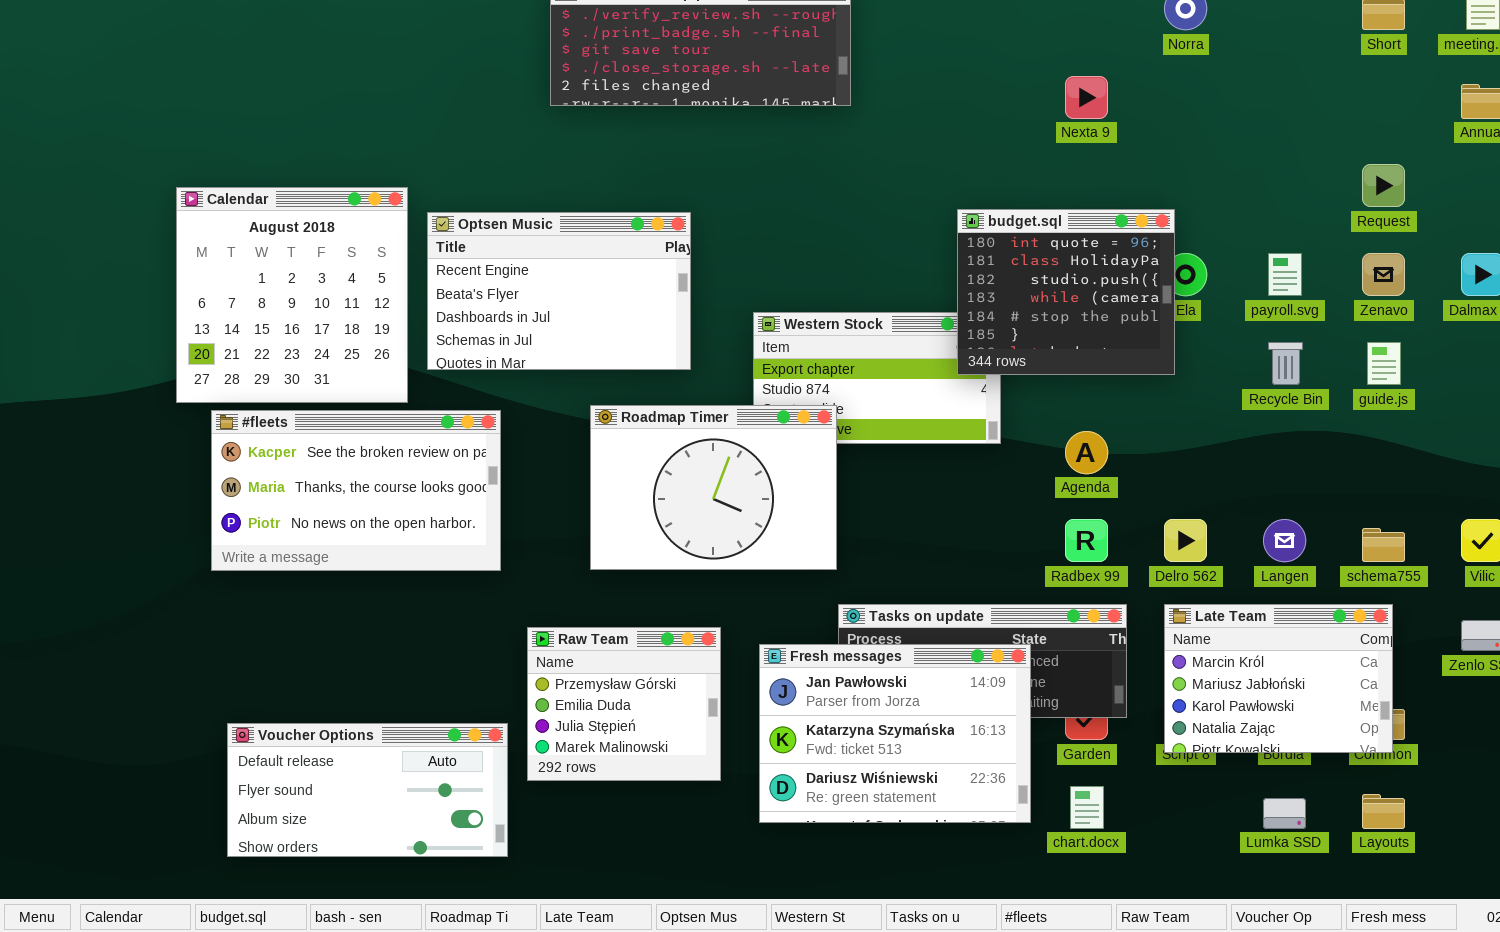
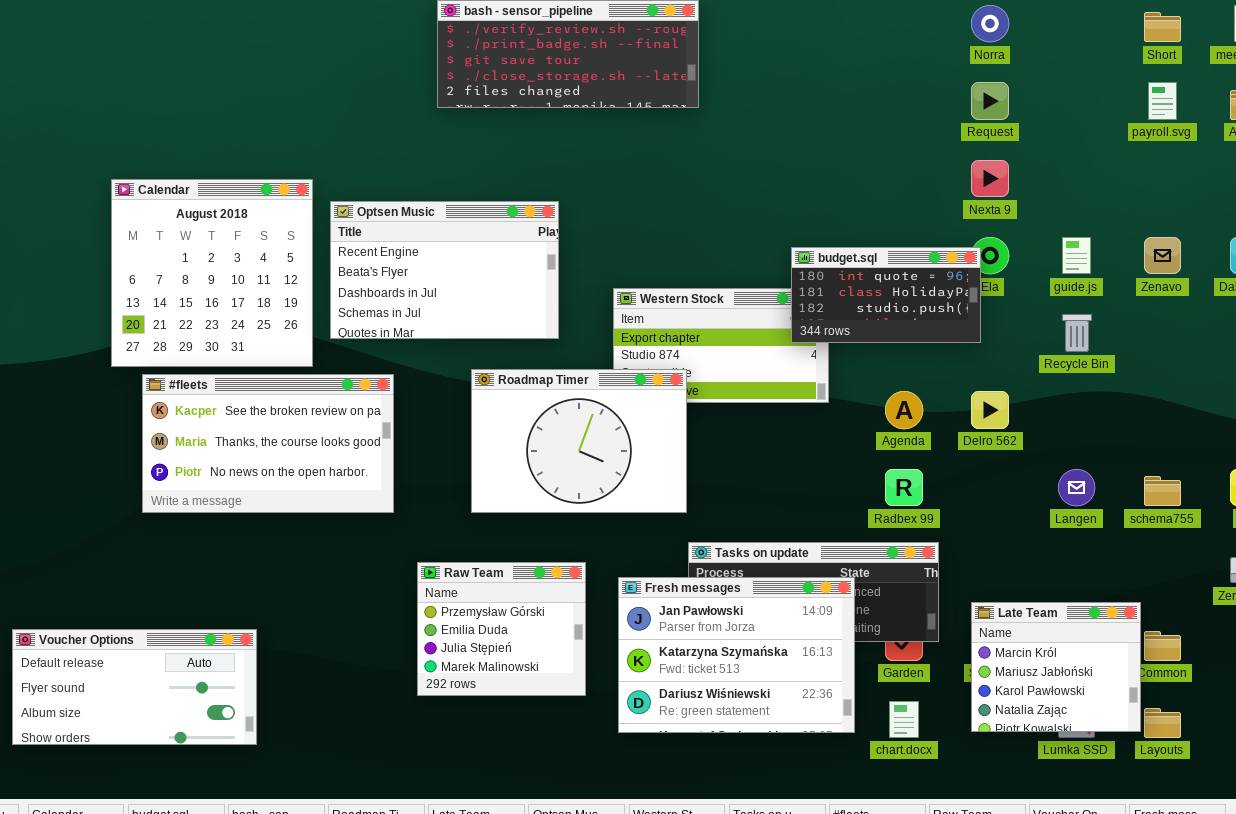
Nexta 9: [1065,76,1108,119] -> [971,160,1009,197], moved
Request: [1362,164,1405,207] -> [971,82,1009,120], moved
budget.sql: [957,209,1175,375] -> [791,247,981,343], resized
payroll.svg: [1268,253,1302,296] -> [1148,82,1177,120], moved
guide.js: [1367,342,1401,385] -> [1062,237,1091,274], moved
Delro 562: [1164,519,1207,562] -> [971,391,1009,429], moved
Late Team: [1164,604,1393,753] -> [971,602,1141,732], moved, resized
Voucher Options: [227,723,508,857] -> [12,629,257,745], moved

